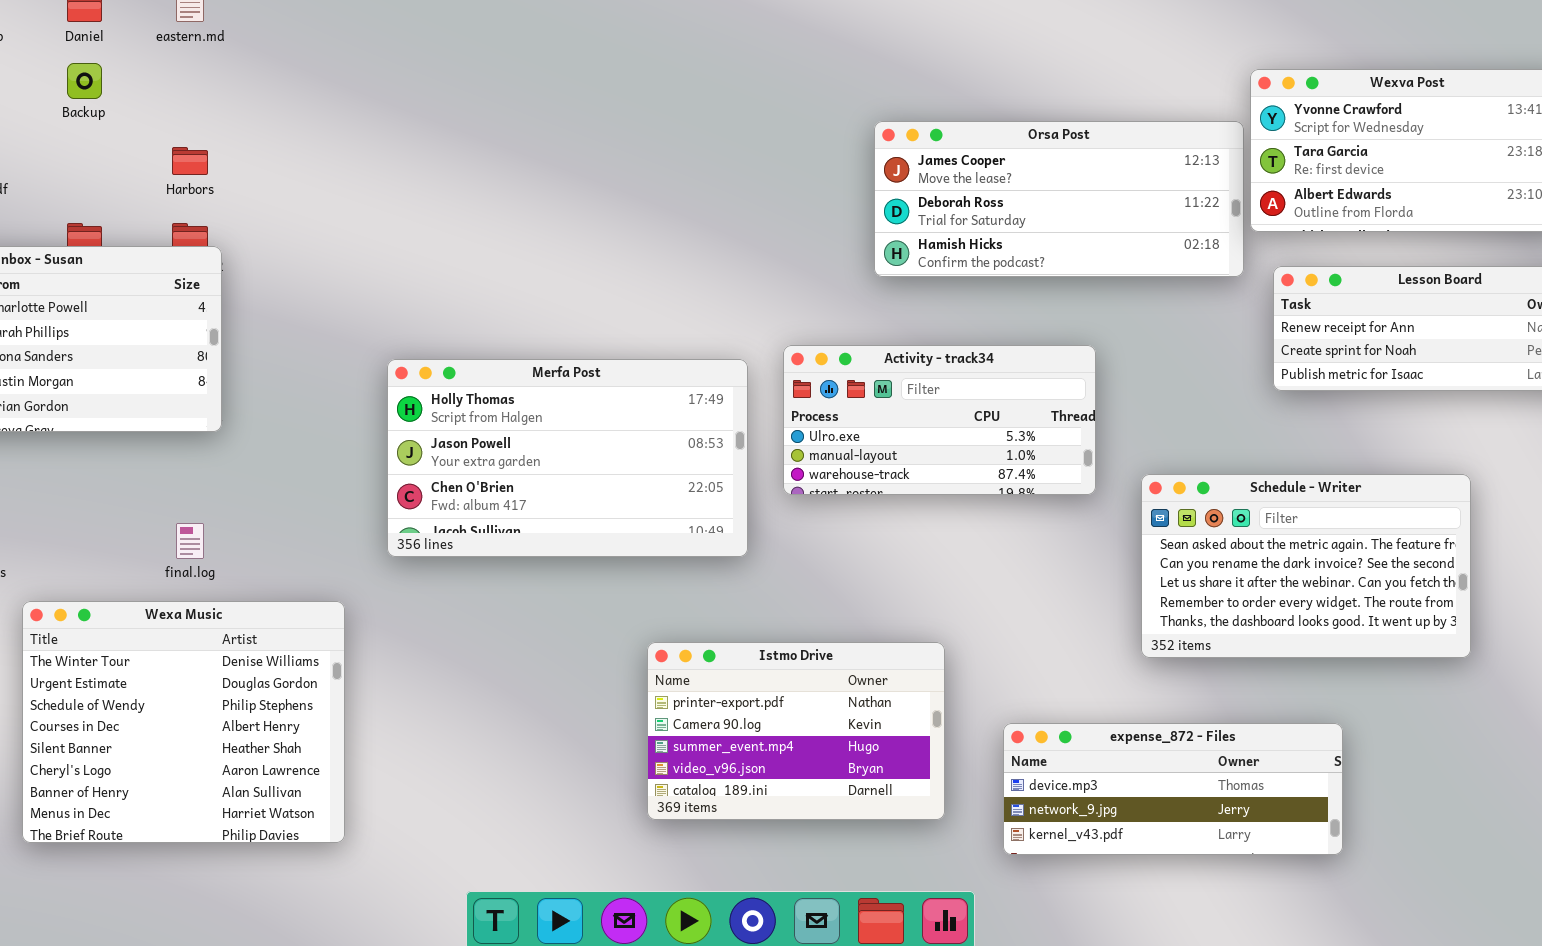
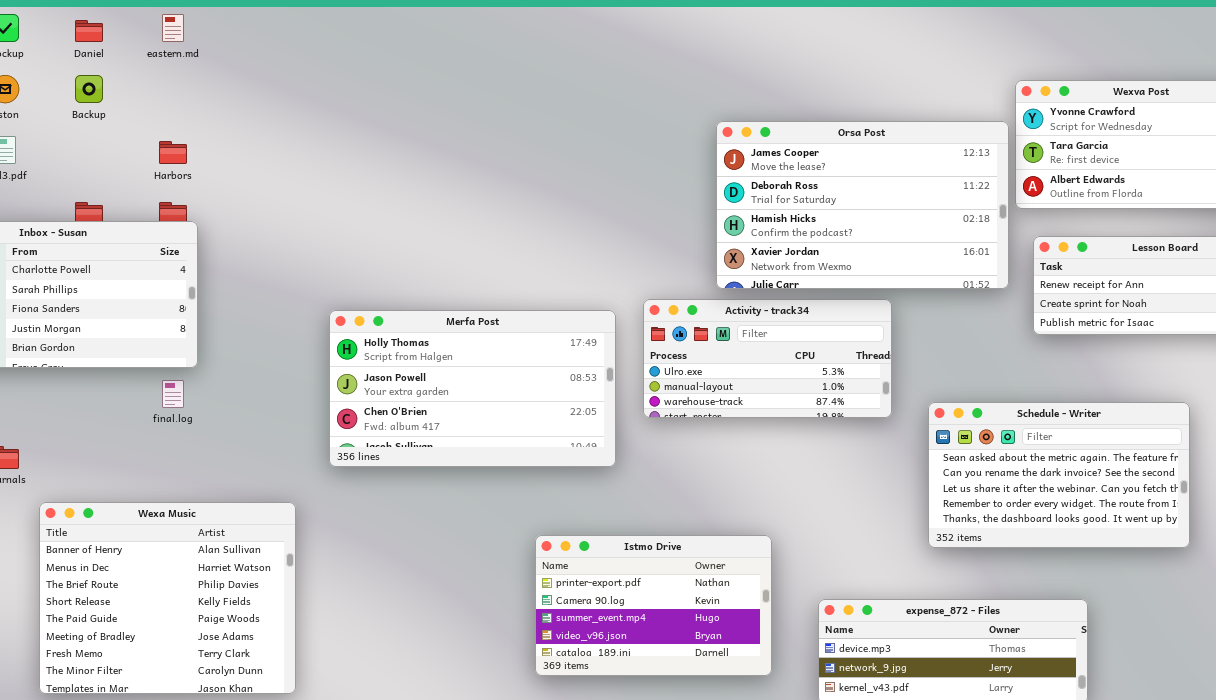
Orsa Post: [874,121,1244,277] -> [716,121,1009,289], resized
final.log: [176,523,204,559] -> [162,380,184,408], moved
Wexa Music: [22,601,345,843] -> [39,502,296,694], scrolled down 6 rows

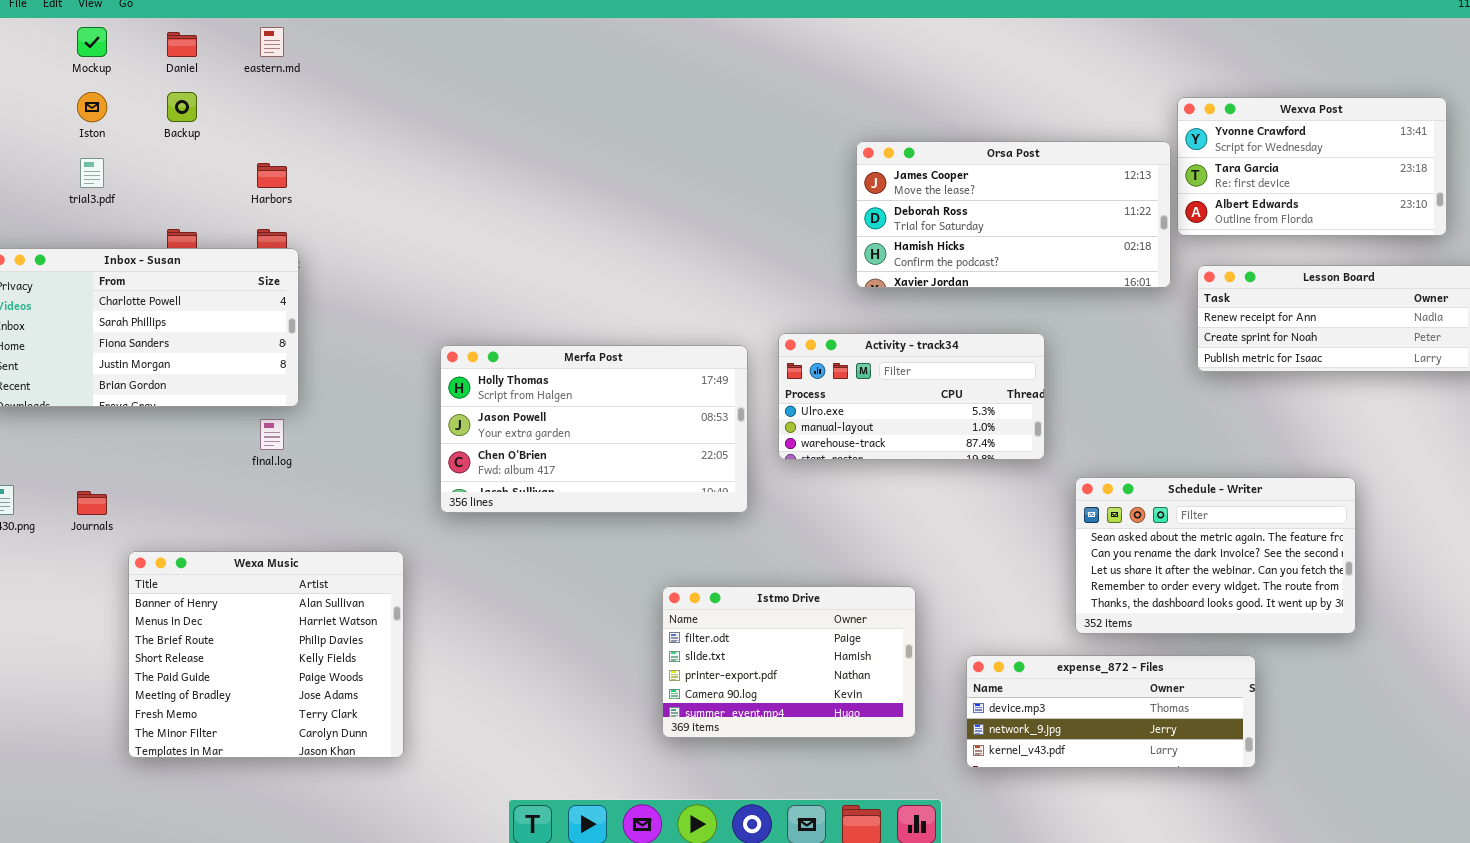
Orsa Post: [716,121,1009,289] -> [856,141,1171,288], resized
Schedule - Writer: [928,402,1190,548] -> [1075,477,1356,634], moved
Istmo Drive: [535,535,772,676] -> [662,586,916,738], scrolled up 2 rows

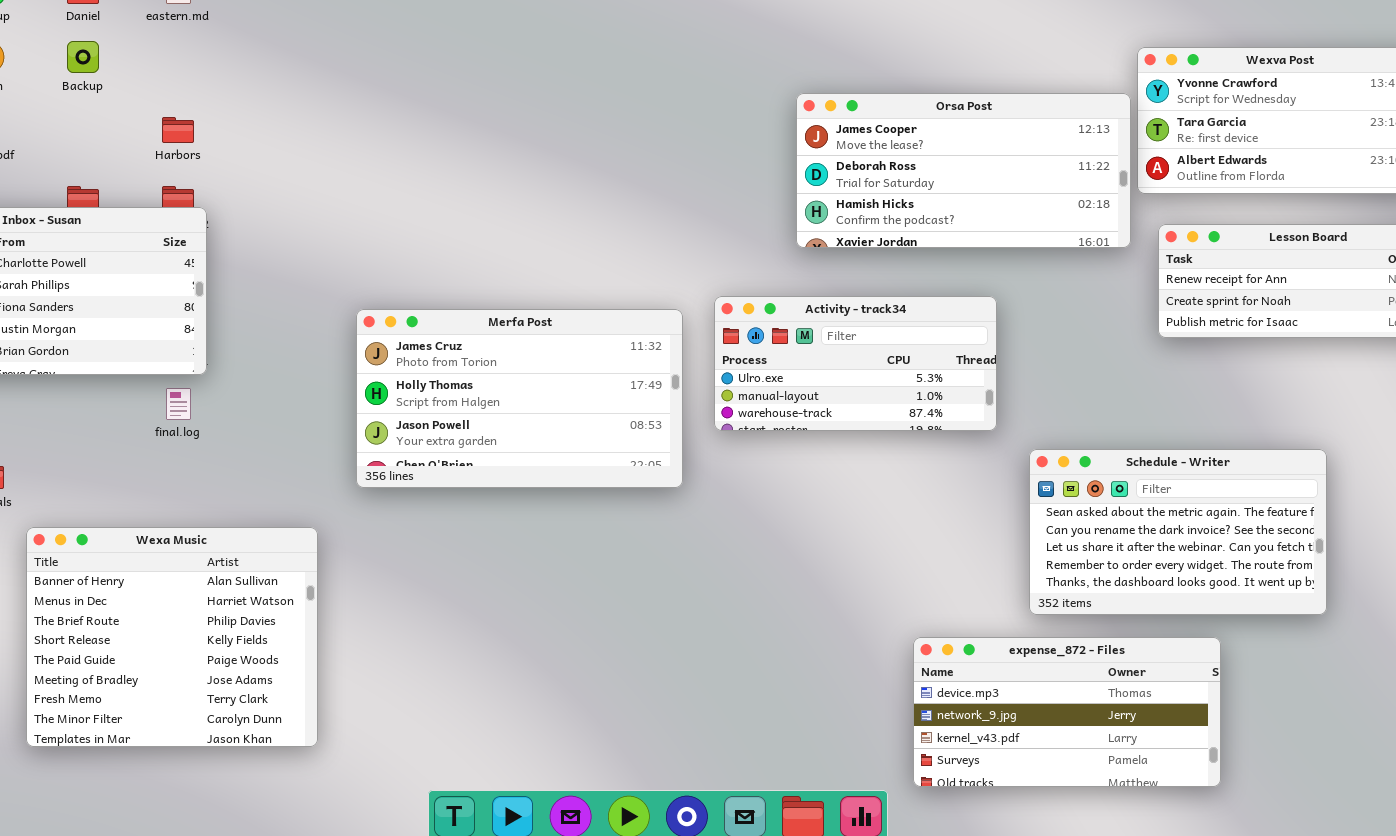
Merfa Post: [440,345,748,513] -> [356,309,683,488], scrolled up 1 row
Istmo Drive: [662,586,916,738] -> none, closed
expense_872 - Files: [966,655,1256,768] -> [913,637,1221,787], resized

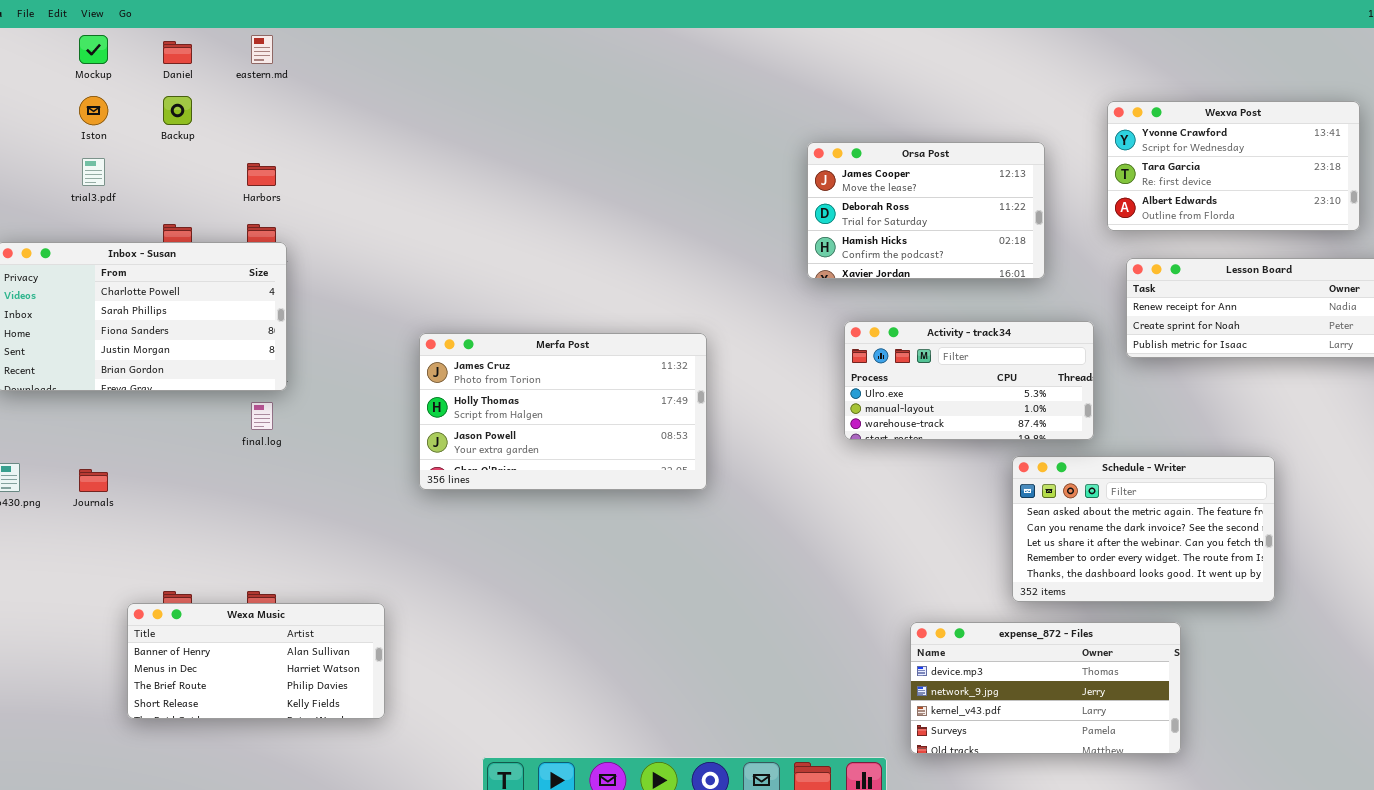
Orsa Post: [796,93,1131,248] -> [807,142,1045,279], resized
Activity - track34: [714,296,997,431] -> [844,321,1094,440], moved
Wexa Music: [26,527,318,747] -> [127,603,385,719], resized

